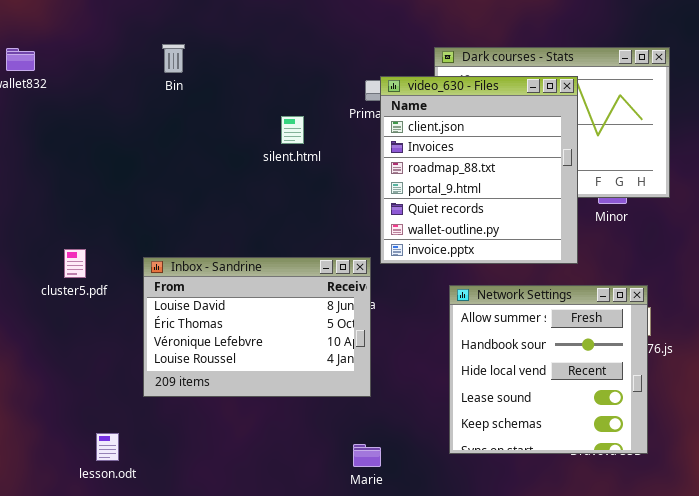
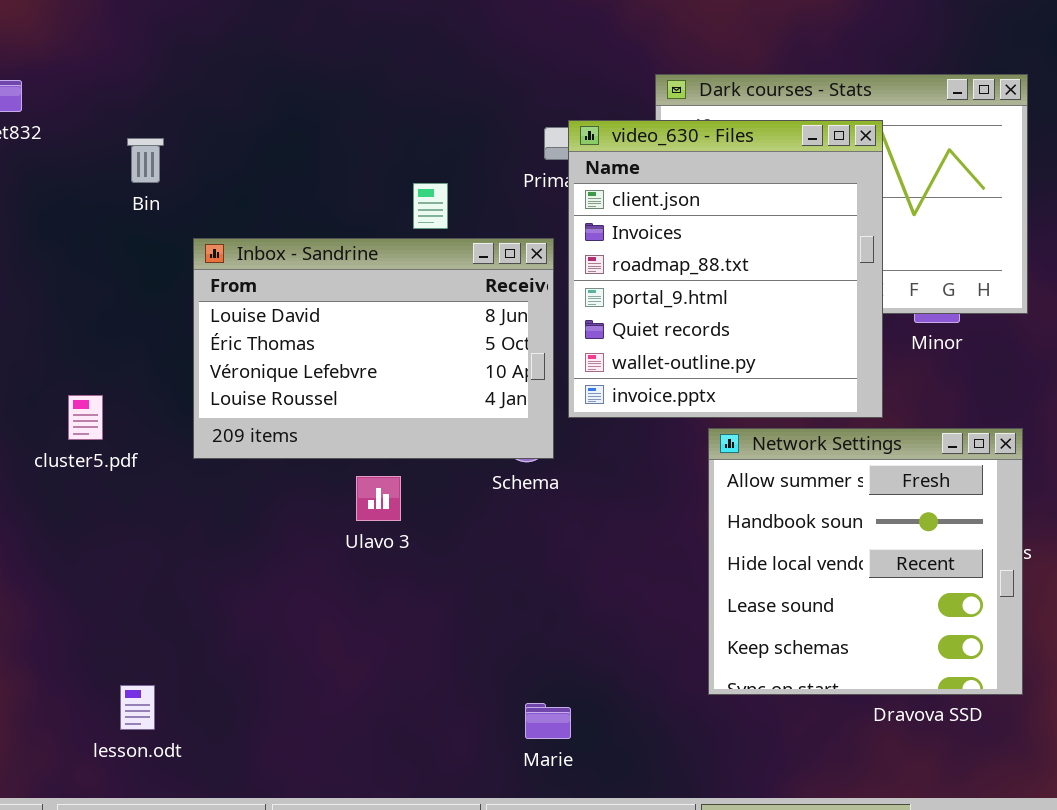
Bin: [162,44,185,73] -> [127,138,164,183], moved
Inbox - Sandrine: [143,257,371,397] -> [193,238,554,459], moved
Network Settings: [449,285,648,454] -> [708,428,1023,695], moved

